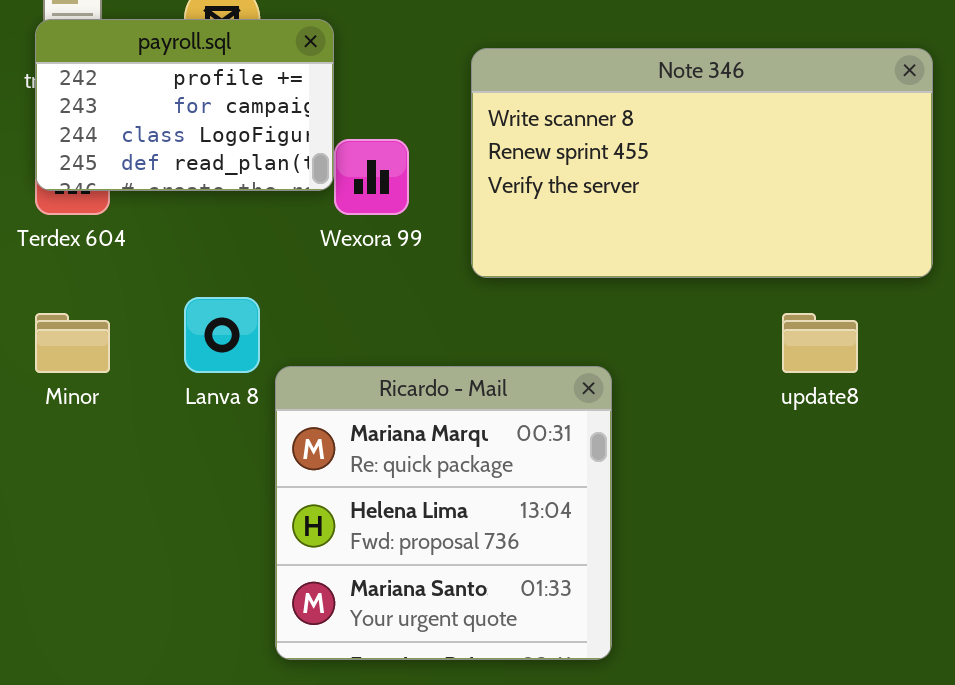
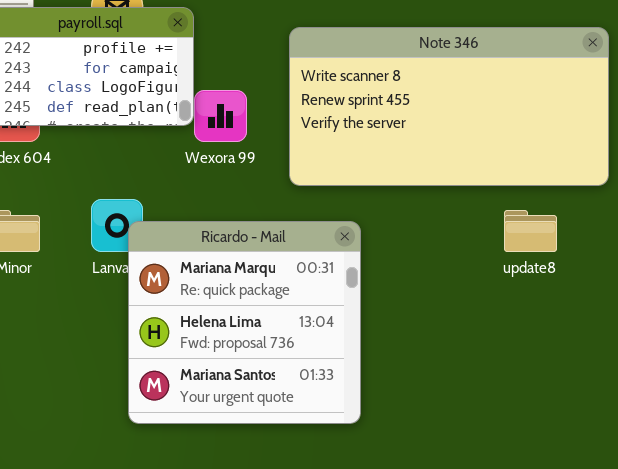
Ricardo - Mail: [275,366,612,660] -> [128,221,361,424], moved

